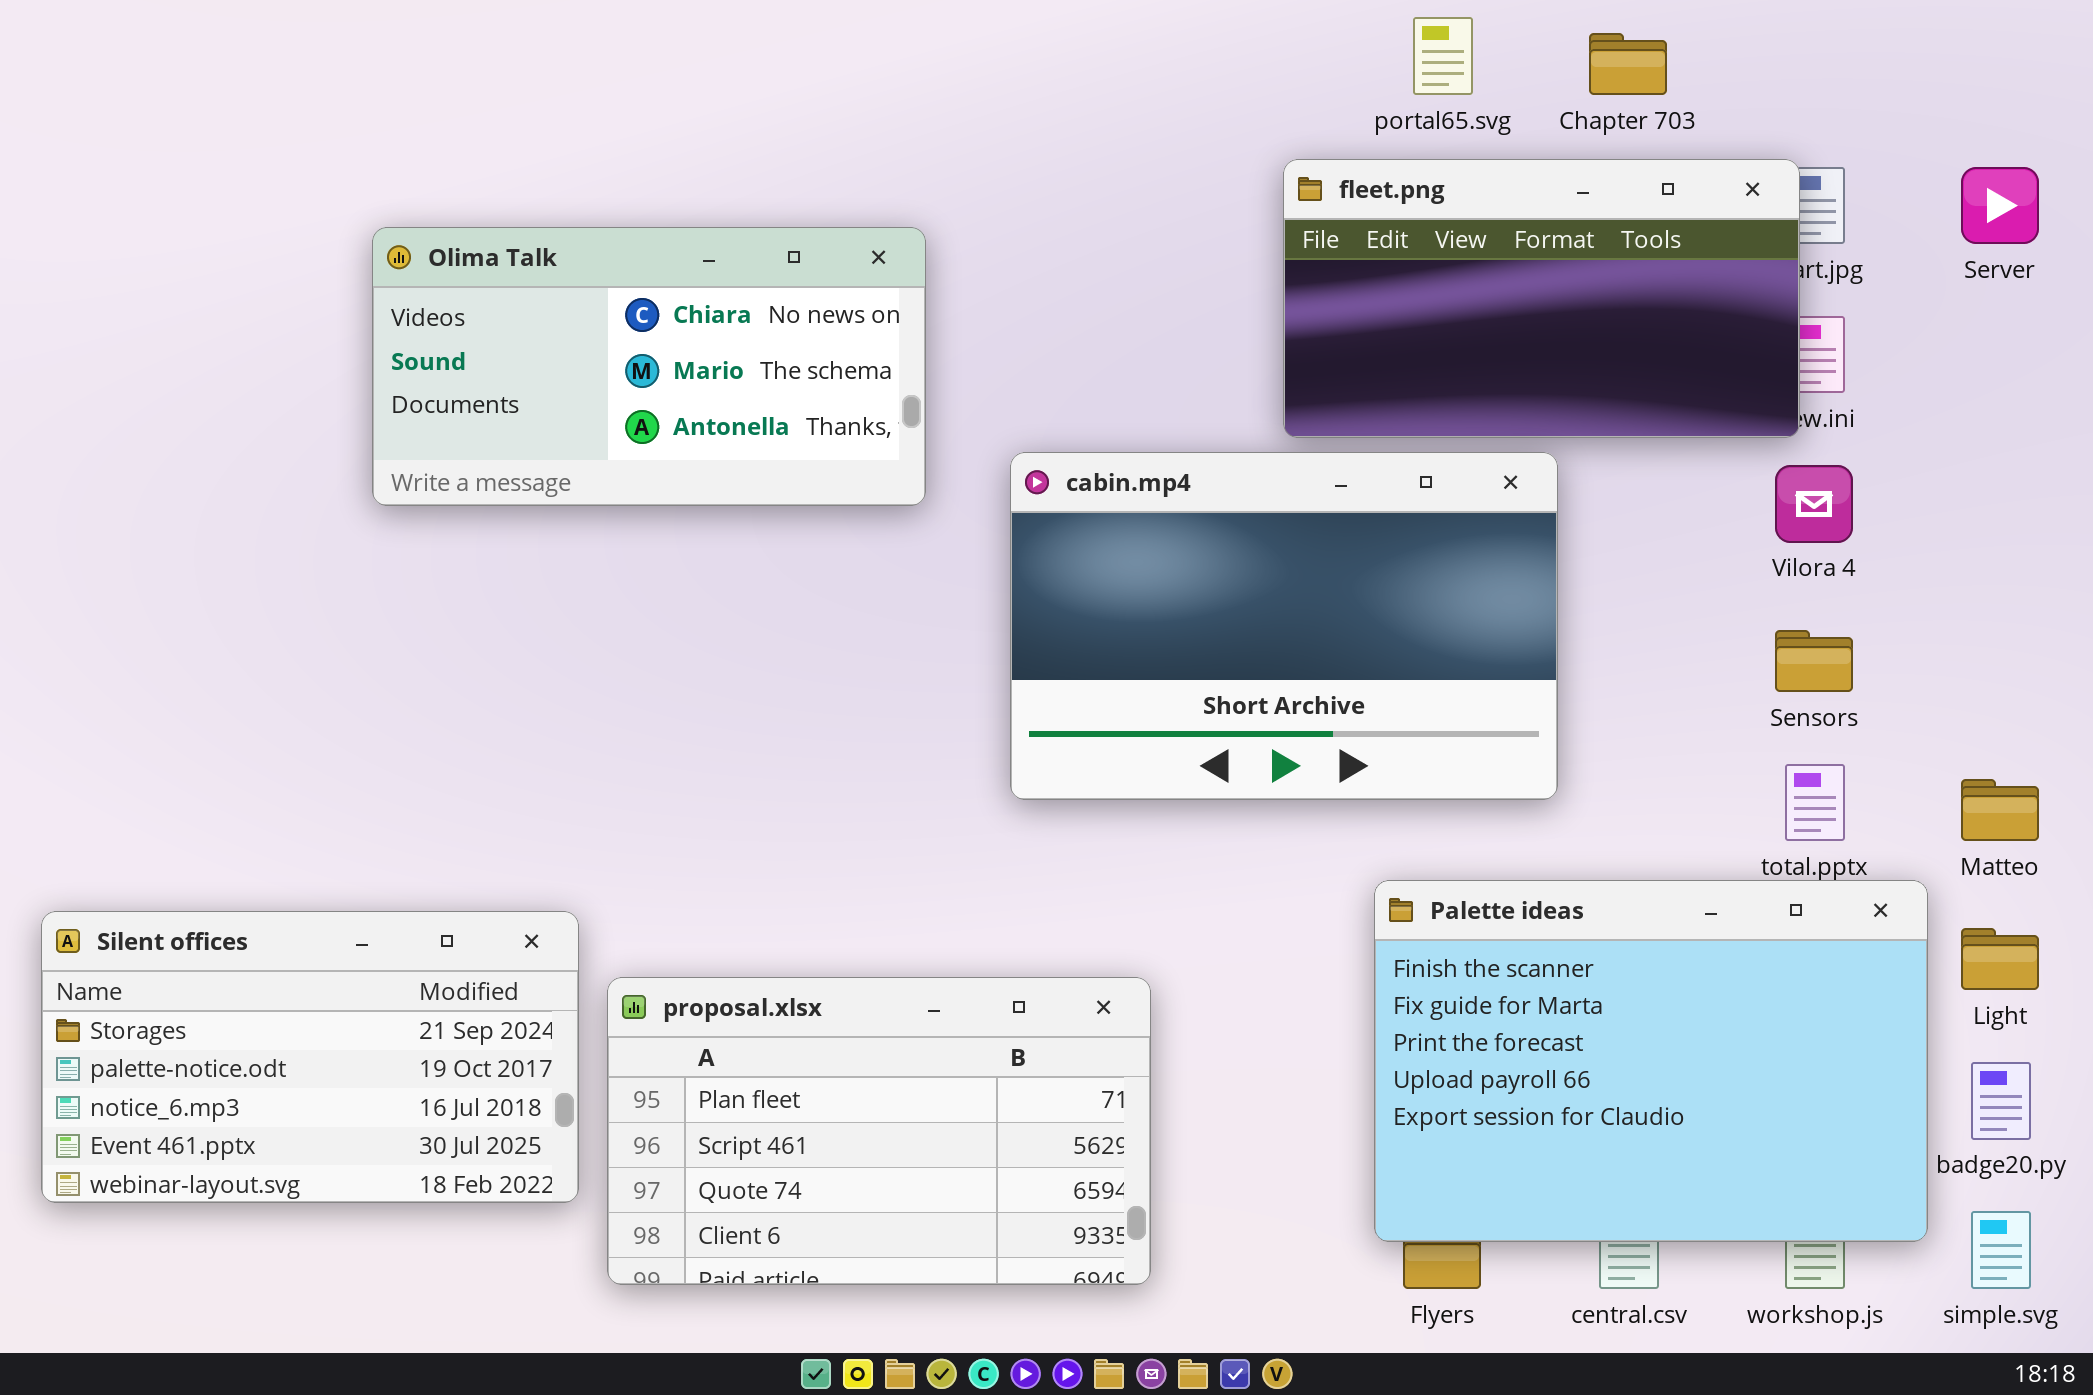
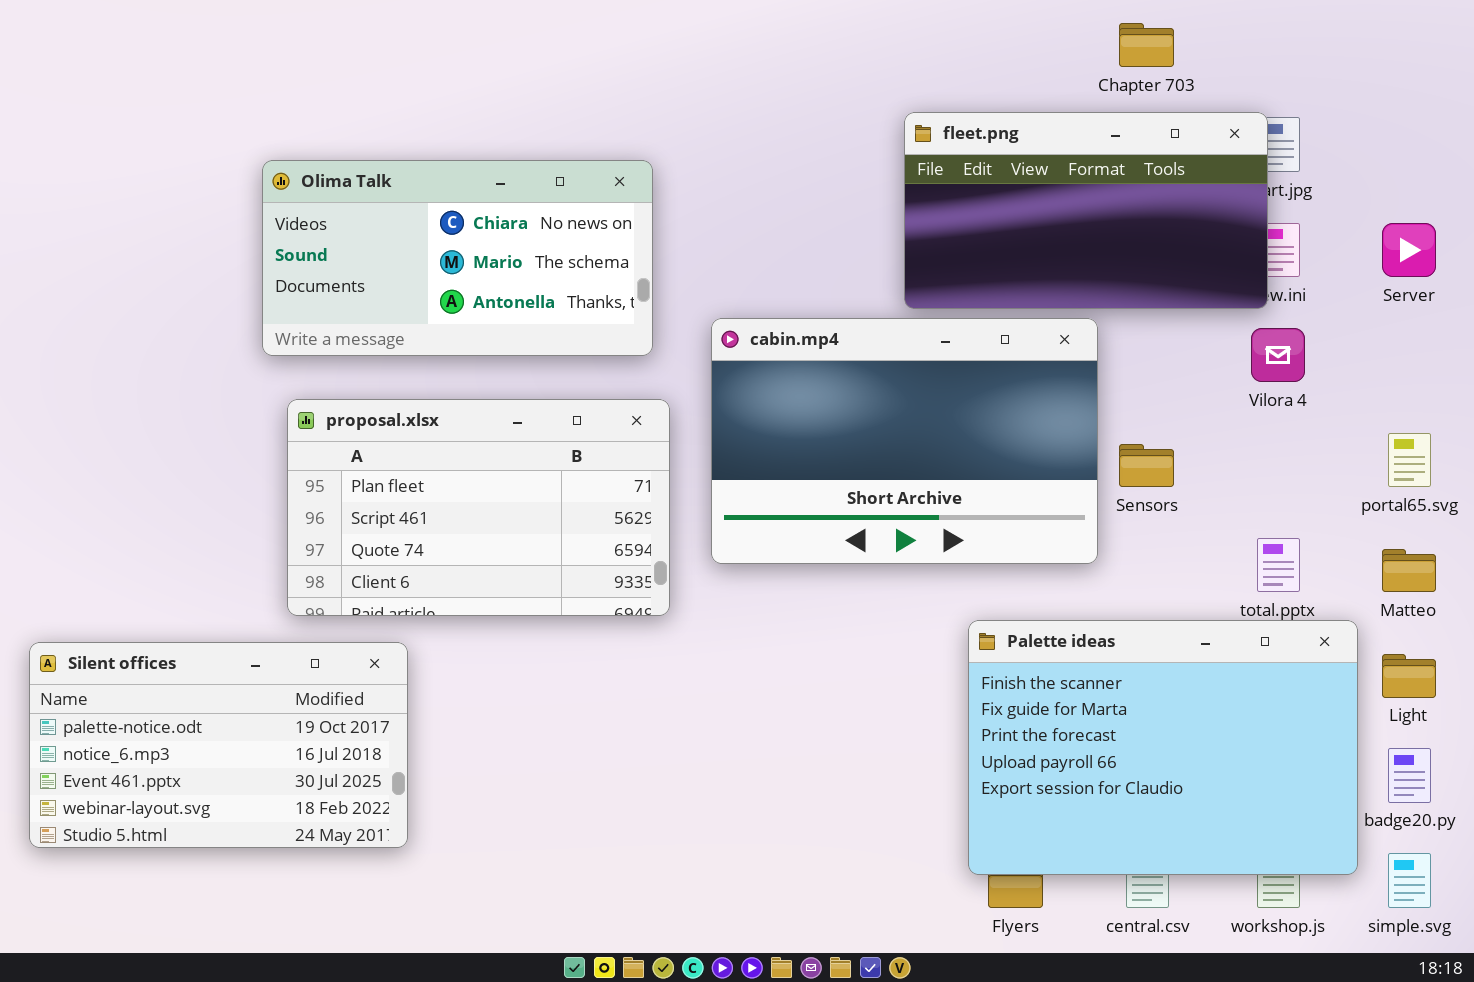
portal65.svg: [1413,17,1473,95] -> [1388,433,1431,487], moved
Server: [1961,167,2039,244] -> [1382,223,1436,277], moved
Sensors: [1775,630,1853,692] -> [1119,444,1174,487], moved
Silent offices: [41,911,579,1203] -> [29,642,408,848], scrolled down 1 row
proposal.xlsx: [607,977,1151,1285] -> [287,399,670,616], moved

